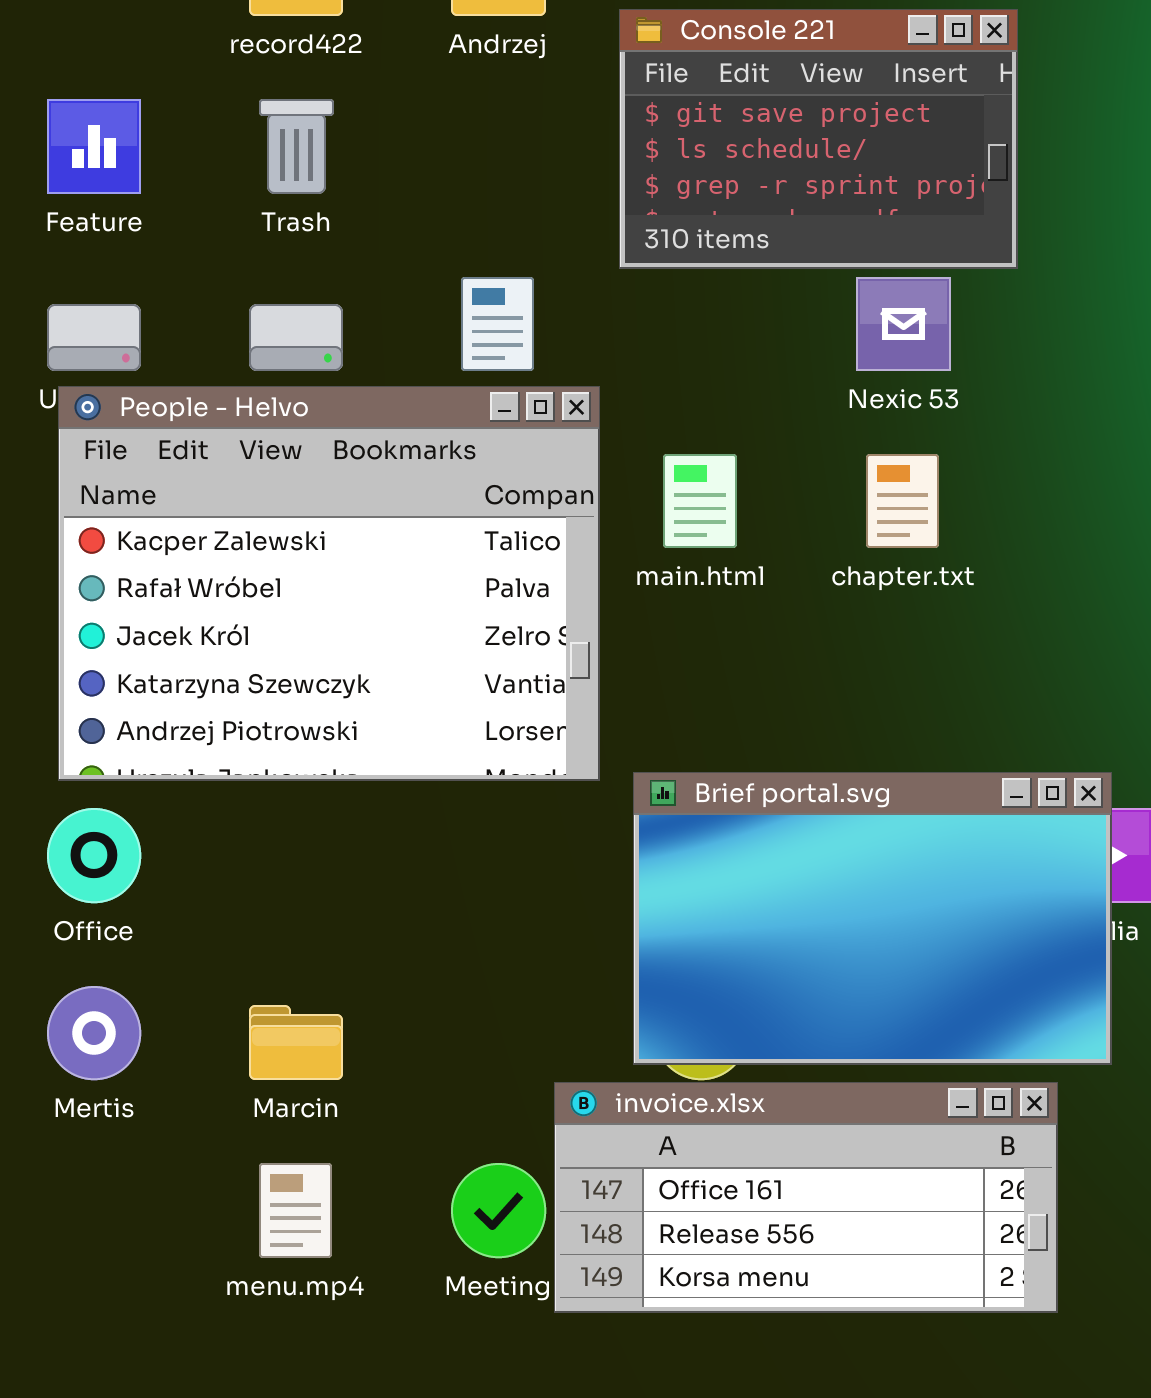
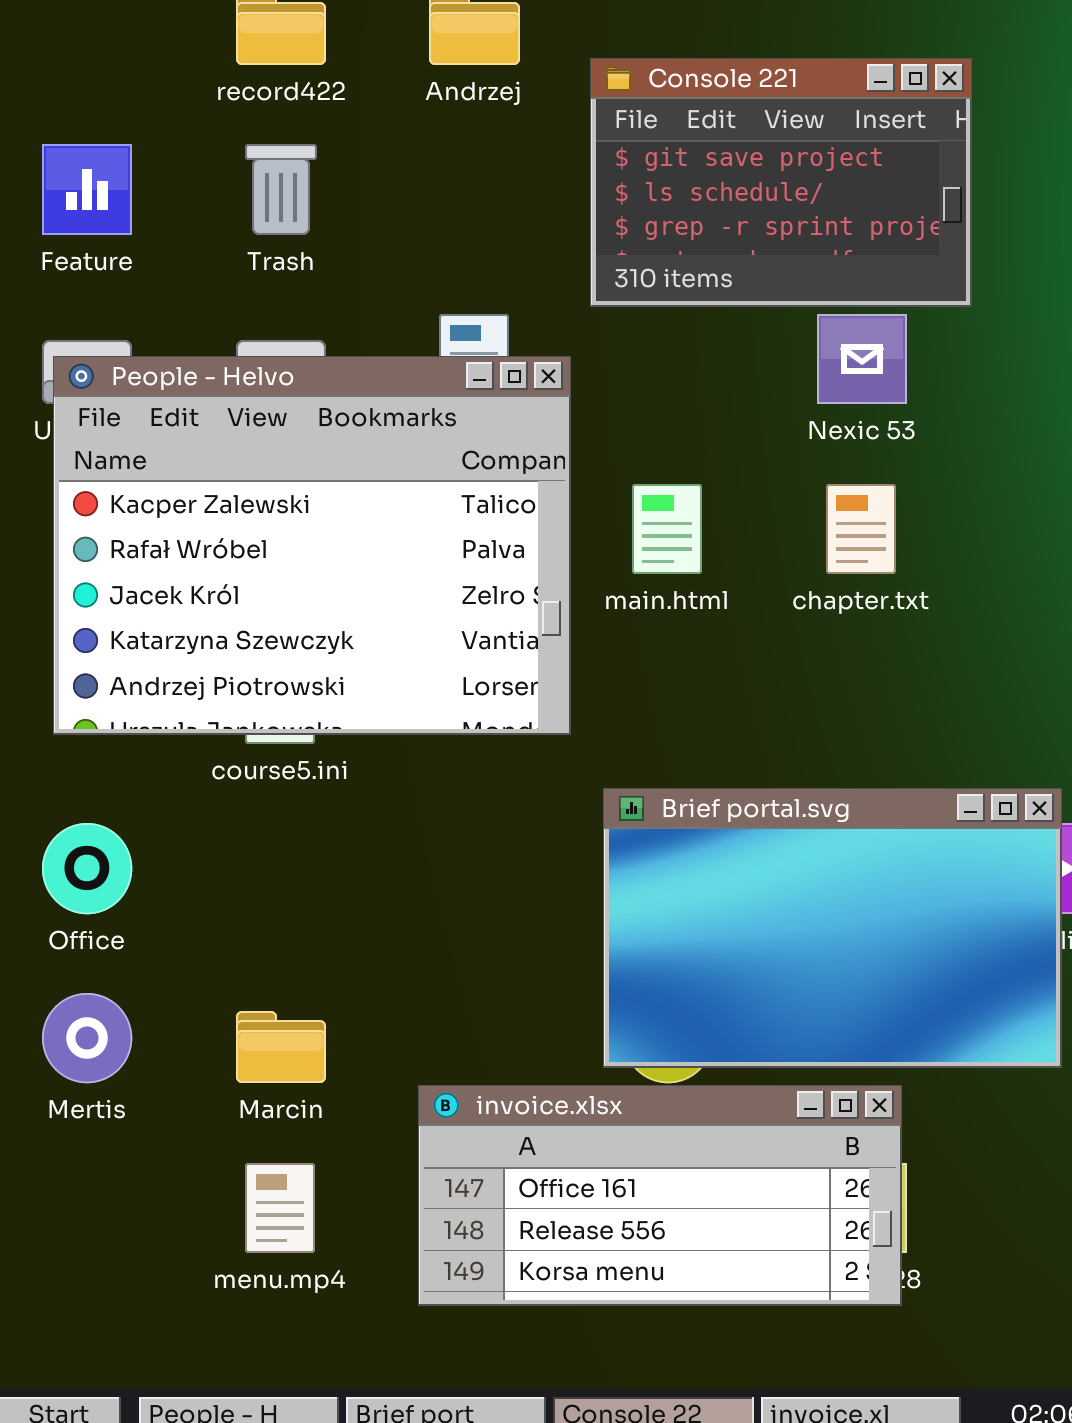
People - Helvo: [58,386,600,781] -> [53,356,571,735], moved
invoice.xlsx: [554,1082,1058,1313] -> [418,1085,902,1306], moved

